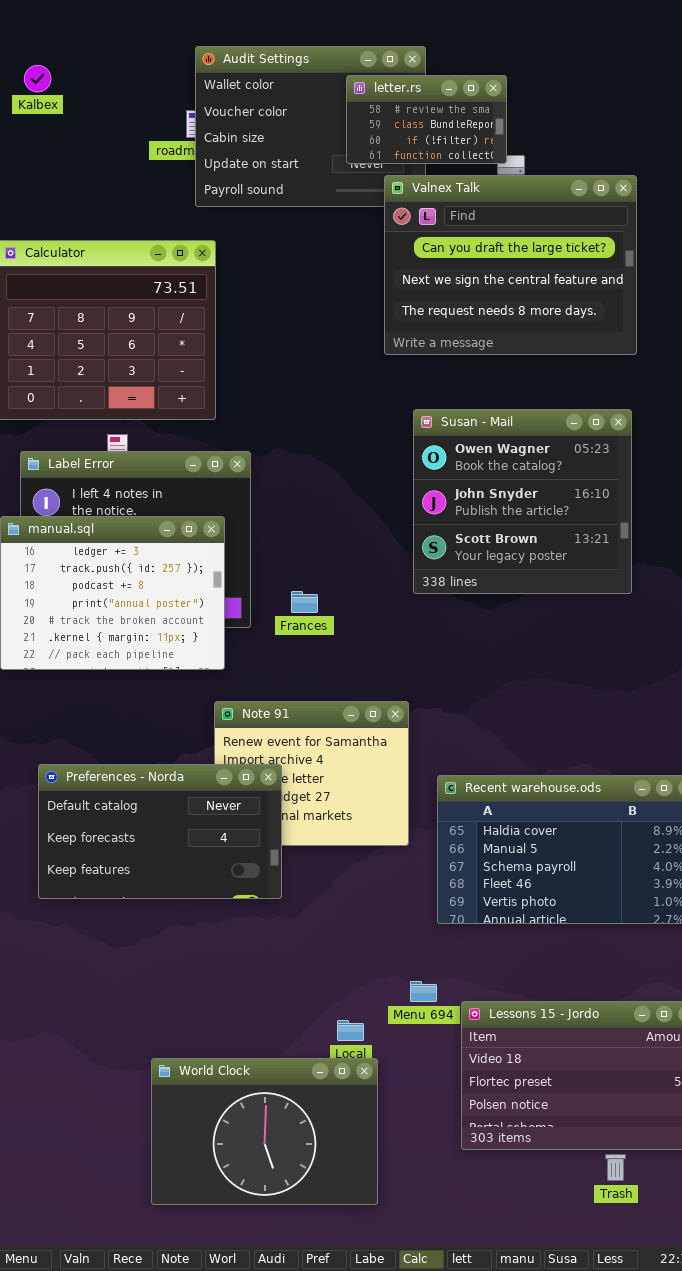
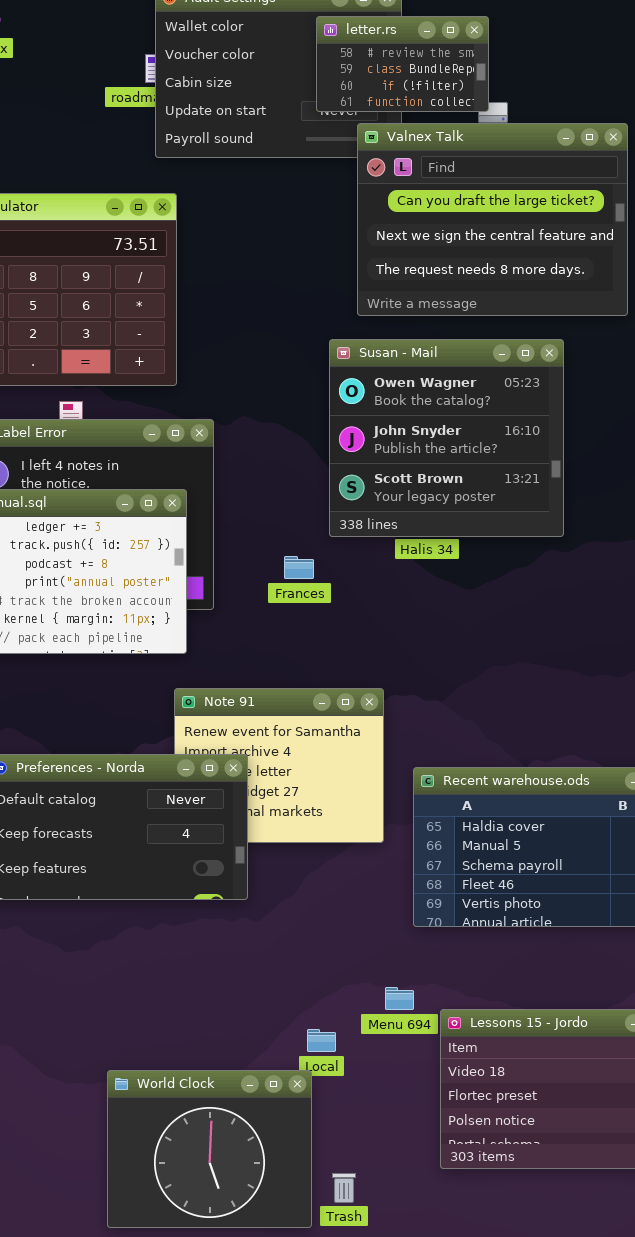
Susan - Mail: [413,409,632,594] -> [329,339,564,537], moved
Frances: [291,591,318,613] -> [284,556,314,579], moved
World Clock: [151,1058,378,1205] -> [107,1070,312,1228], resized
Trash: [605,1154,626,1181] -> [332,1173,356,1203], moved

